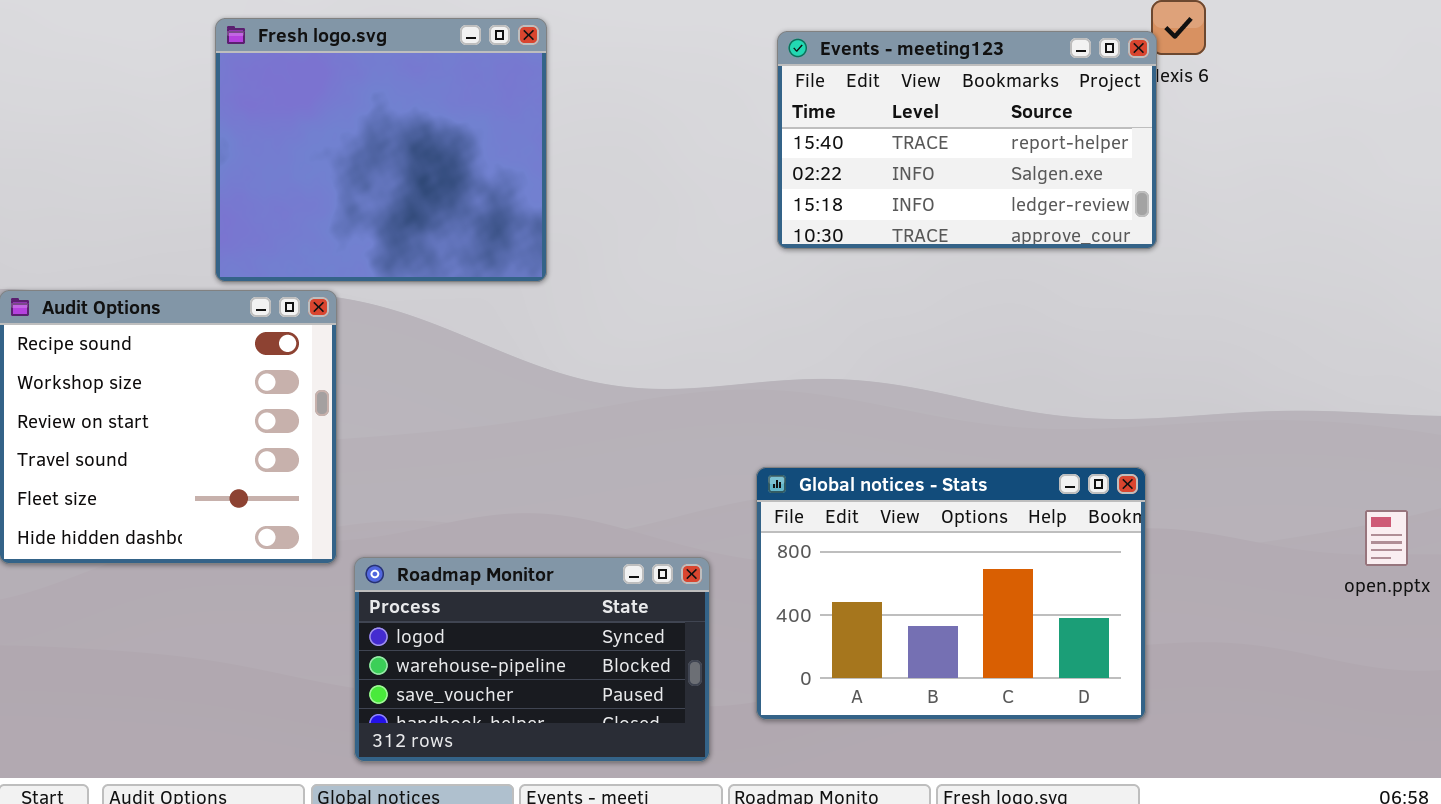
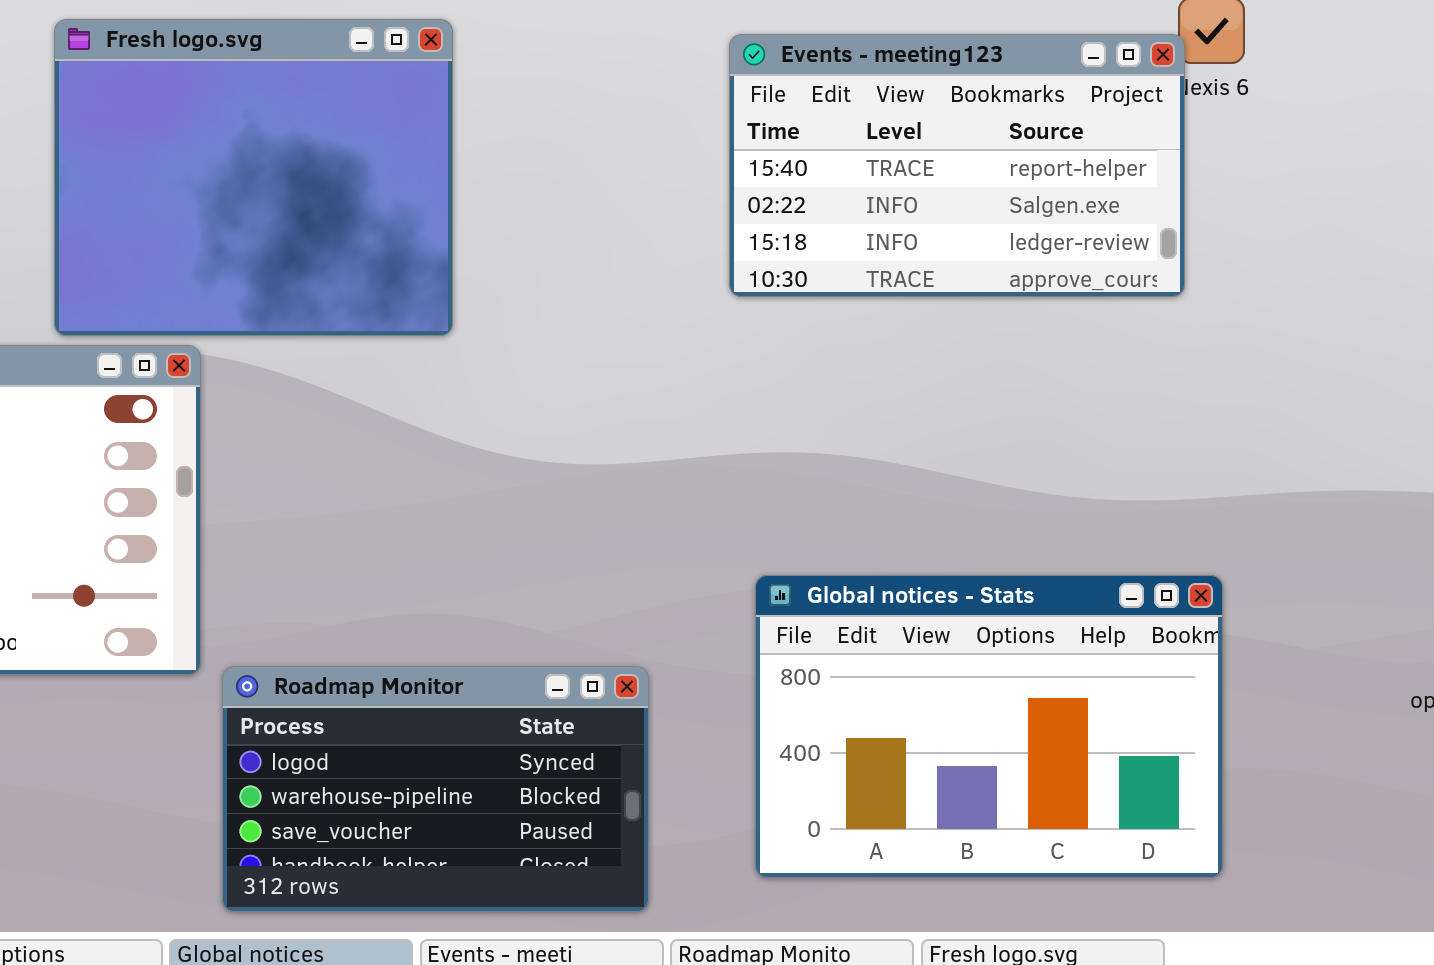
Global notices - Stats: [756,467,1146,720] -> [755,575,1223,878], moved

